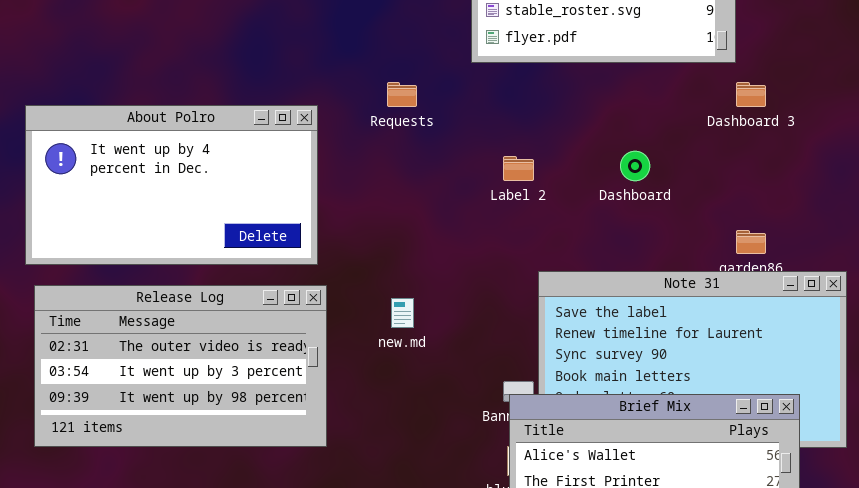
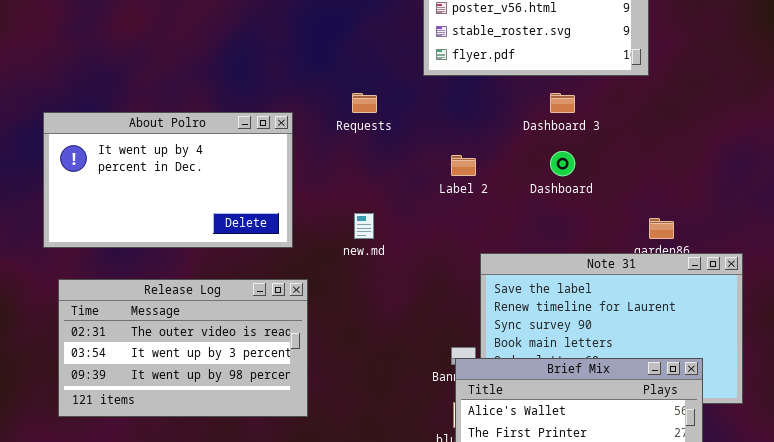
Dashboard 3: [736,82,766,107] -> [550,93,575,113], moved
Release Log: [34,285,327,447] -> [58,279,308,417], moved
new.md: [391,298,414,328] -> [354,213,374,239], moved

